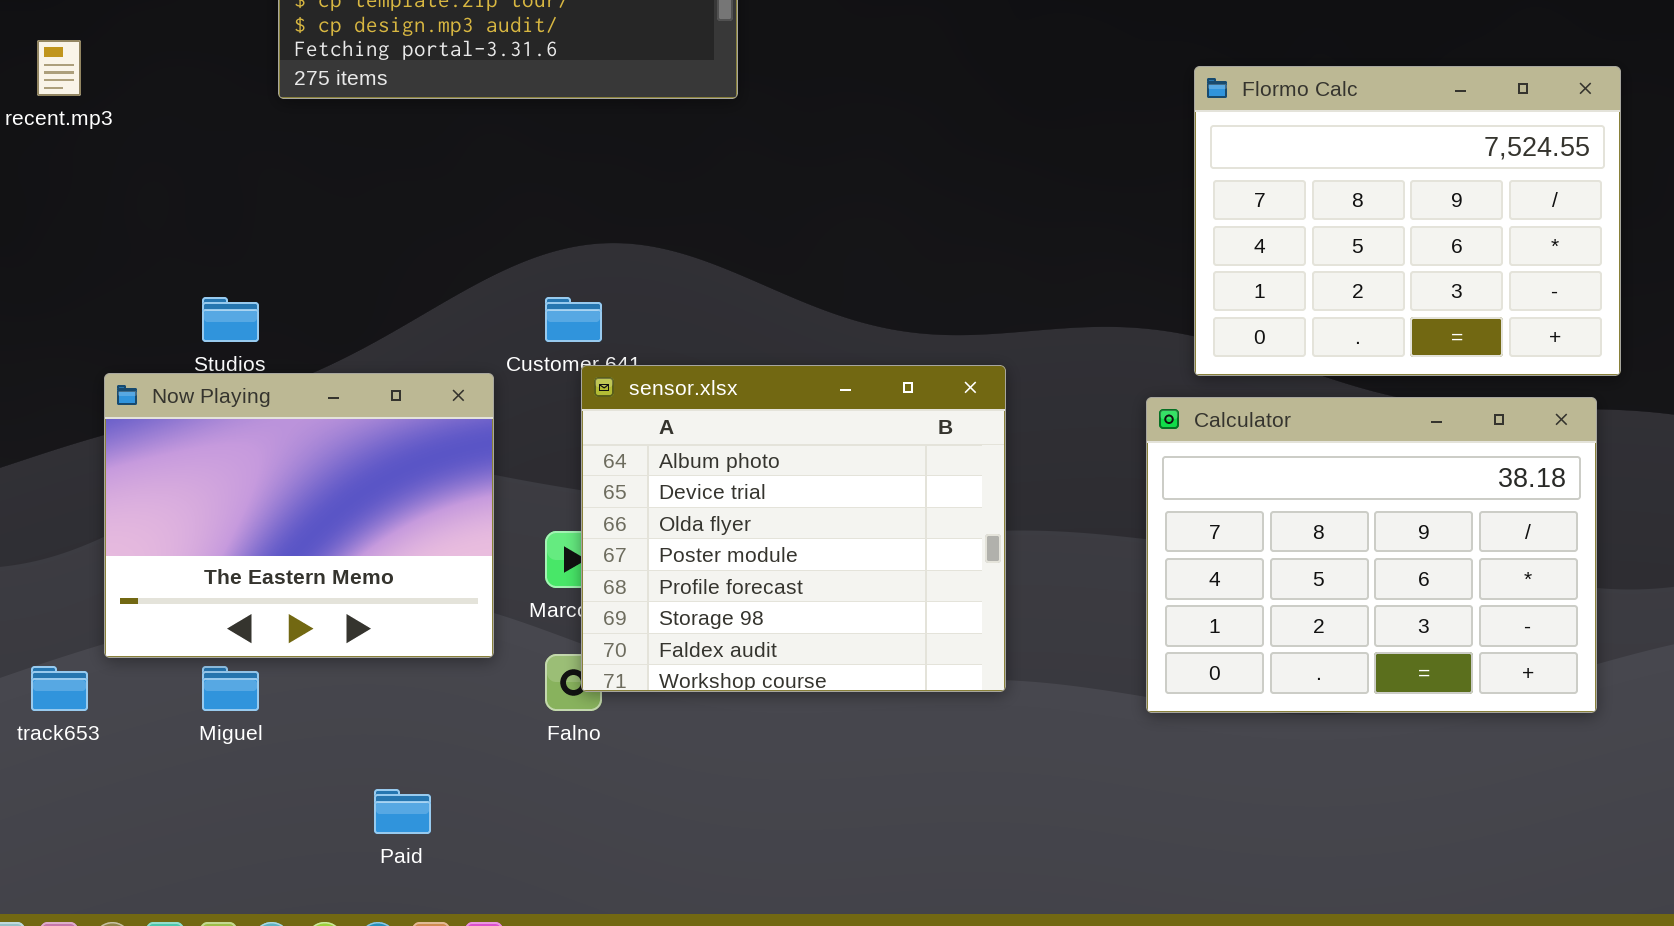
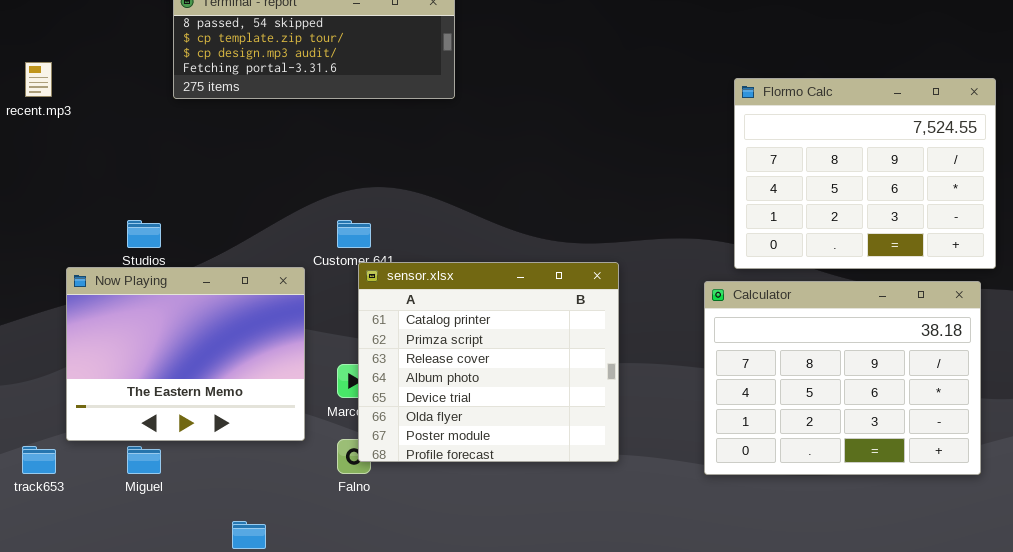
sensor.xlsx: [581,365,1006,692] -> [358,262,619,462], scrolled up 3 rows

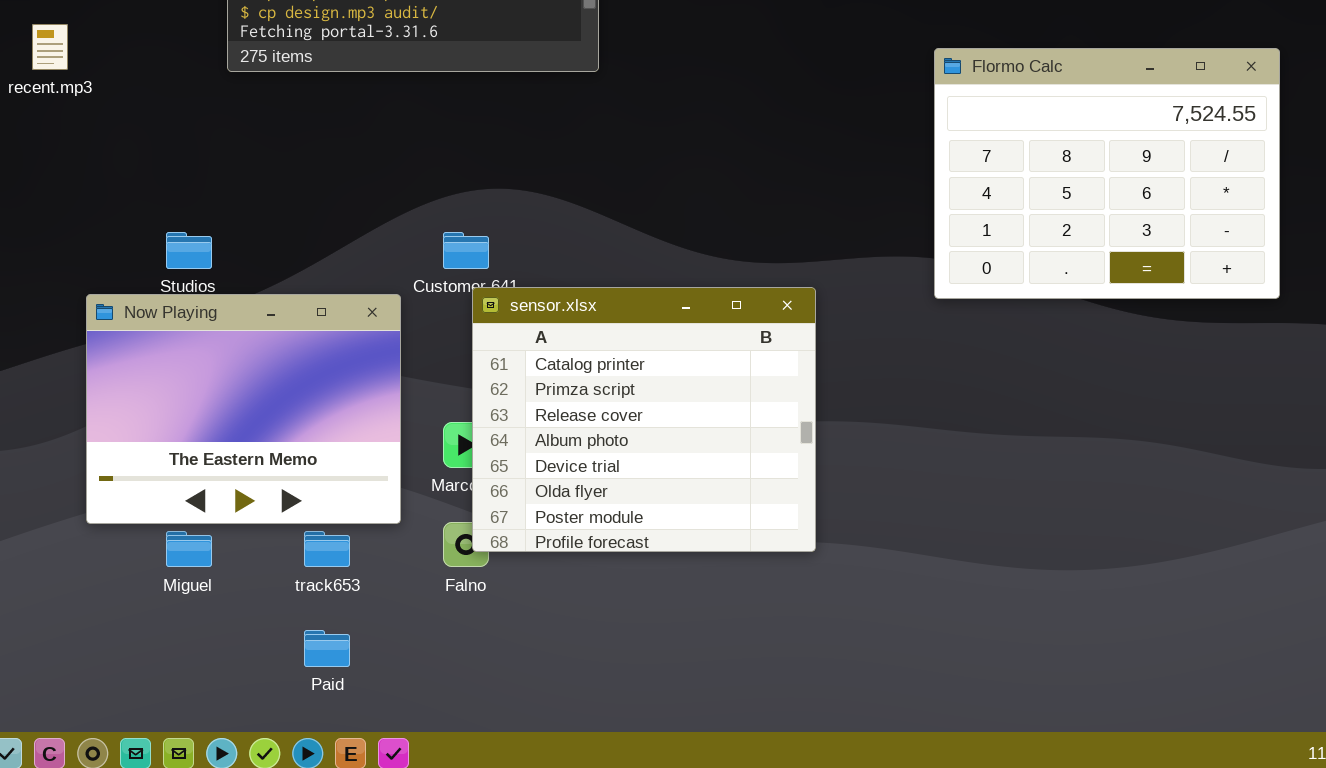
Flormo Calc: [734,78,996,269] -> [934,48,1280,299], moved
Calculator: [704,281,981,475] -> none, closed
track653: [22,446,56,474] -> [304,531,350,567], moved

